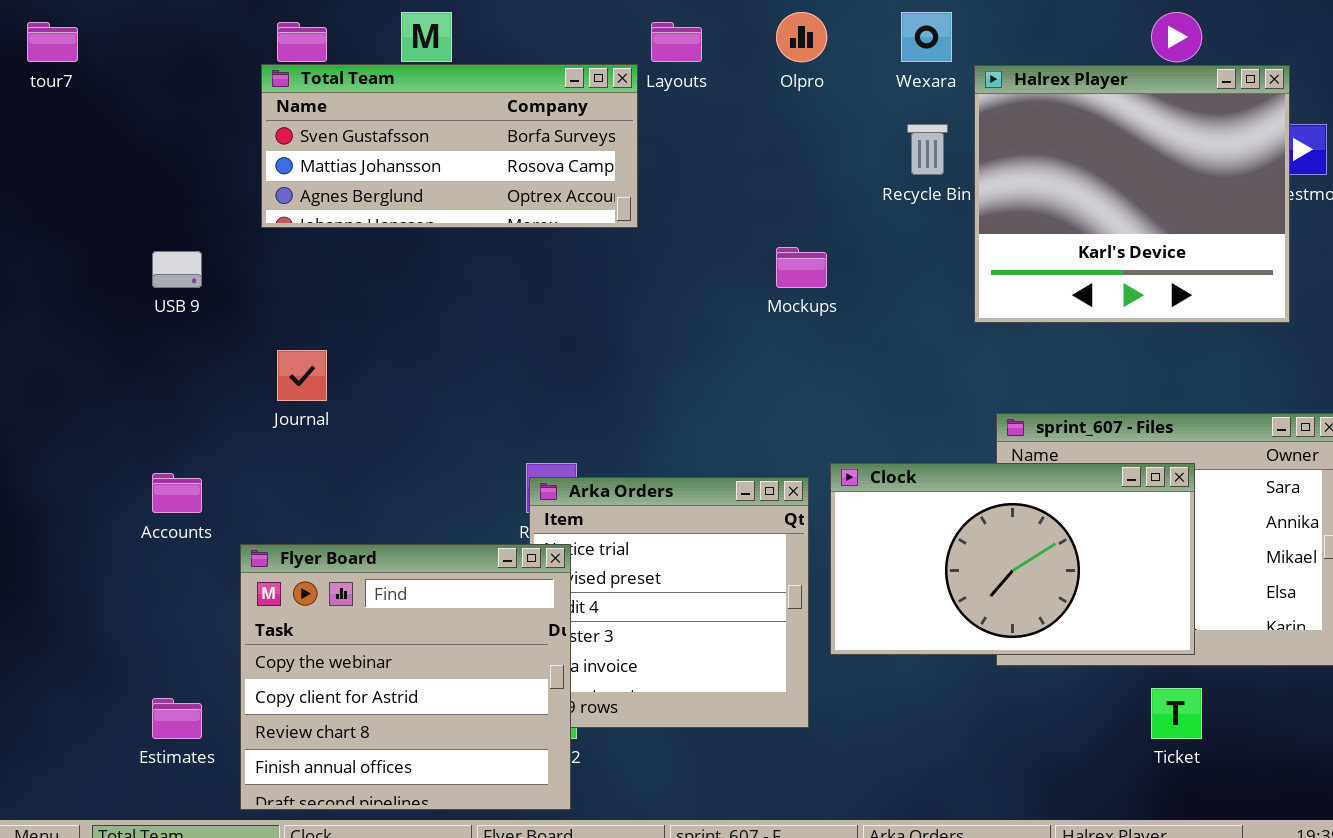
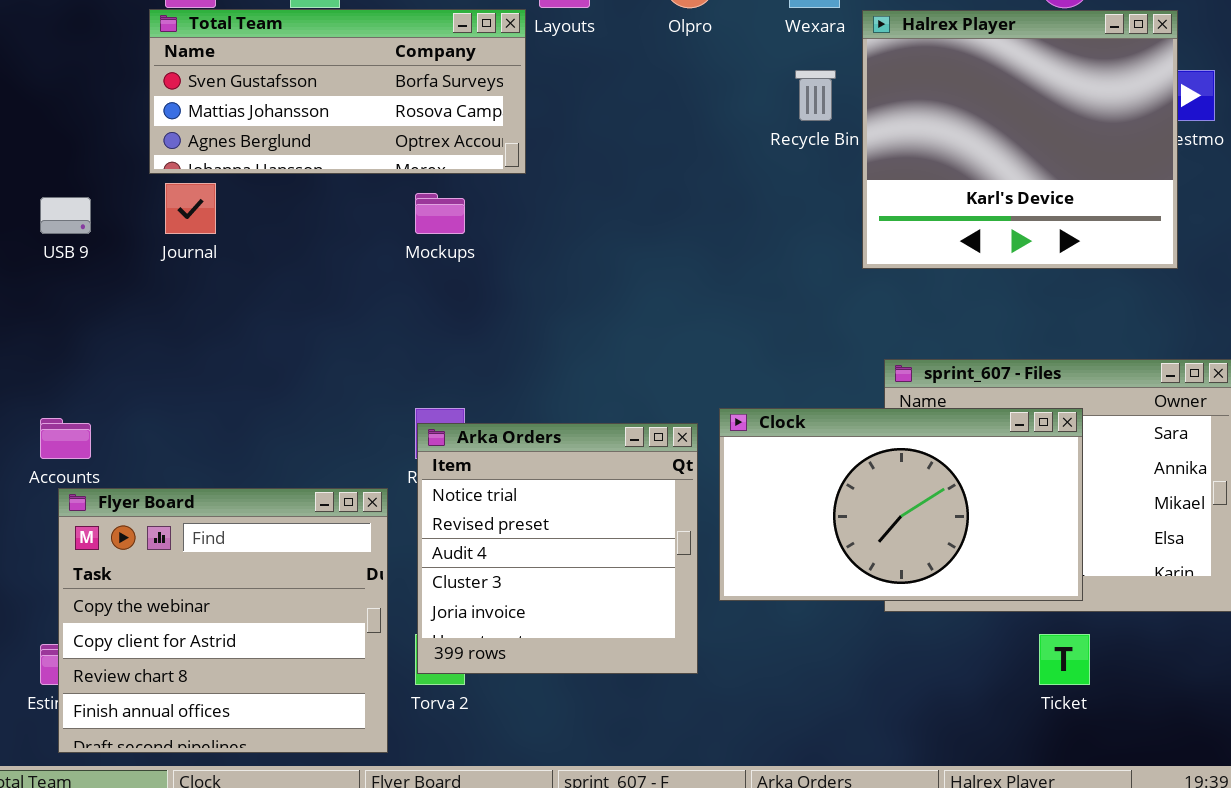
Mockups: [776,247,827,288] -> [415,193,465,234], moved
Journal: [277,350,327,401] -> [165,183,216,234], moved
Flyer Board: [240,544,571,810] -> [58,488,388,753], moved

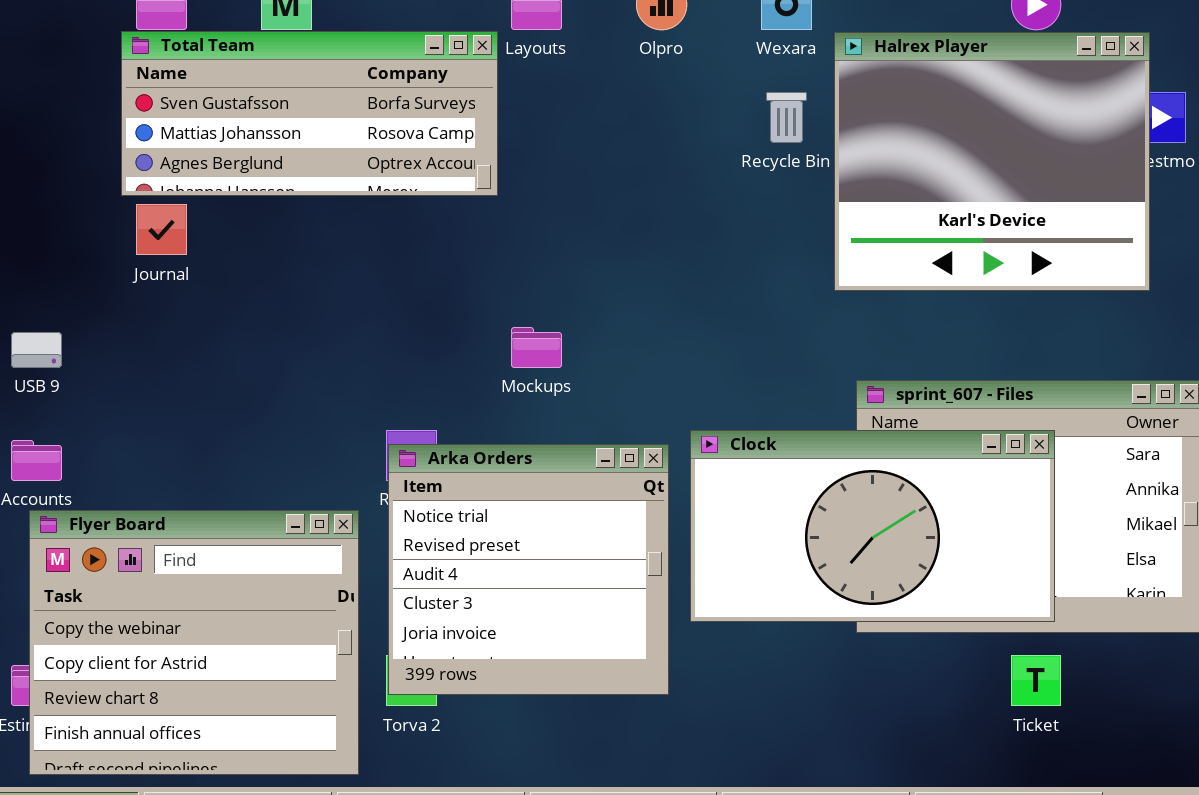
Mockups: [415,193,465,234] -> [511,327,562,368], moved
USB 9: [40,197,91,234] -> [11,332,62,368], moved

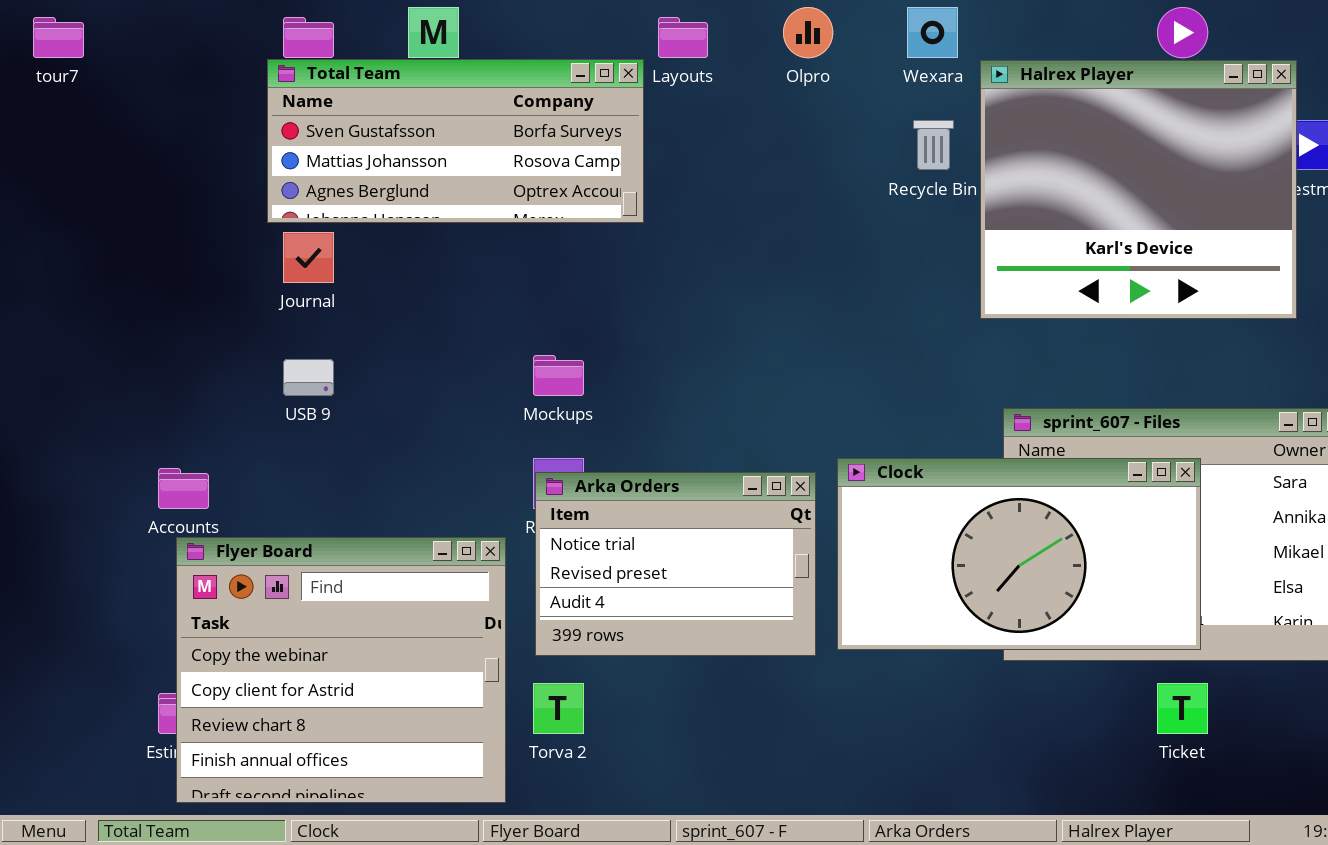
Mockups: [511,327,562,368] -> [533,355,584,396], moved
USB 9: [11,332,62,368] -> [283,359,334,396], moved
Arka Orders: [388,444,669,695] -> [535,472,816,656], resized

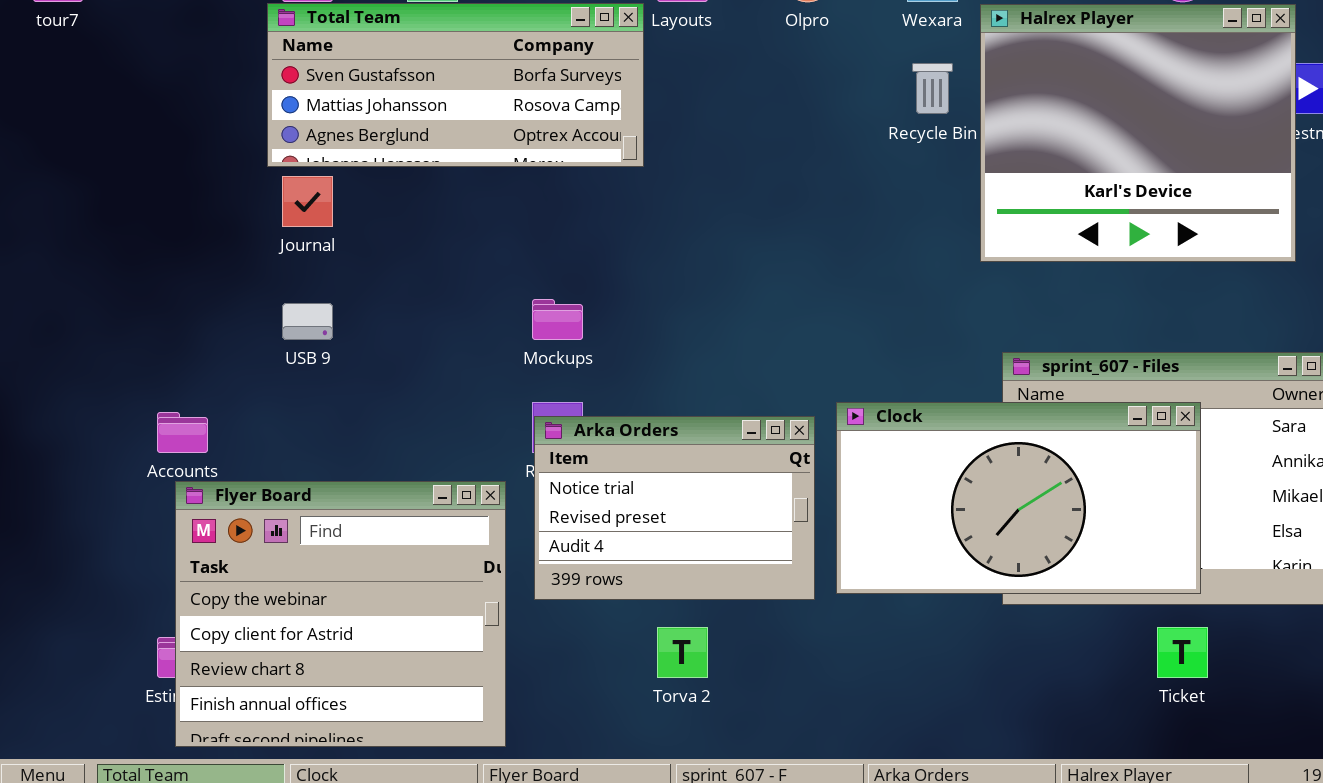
Torva 2: [533,683,584,734] -> [657,627,708,678], moved

